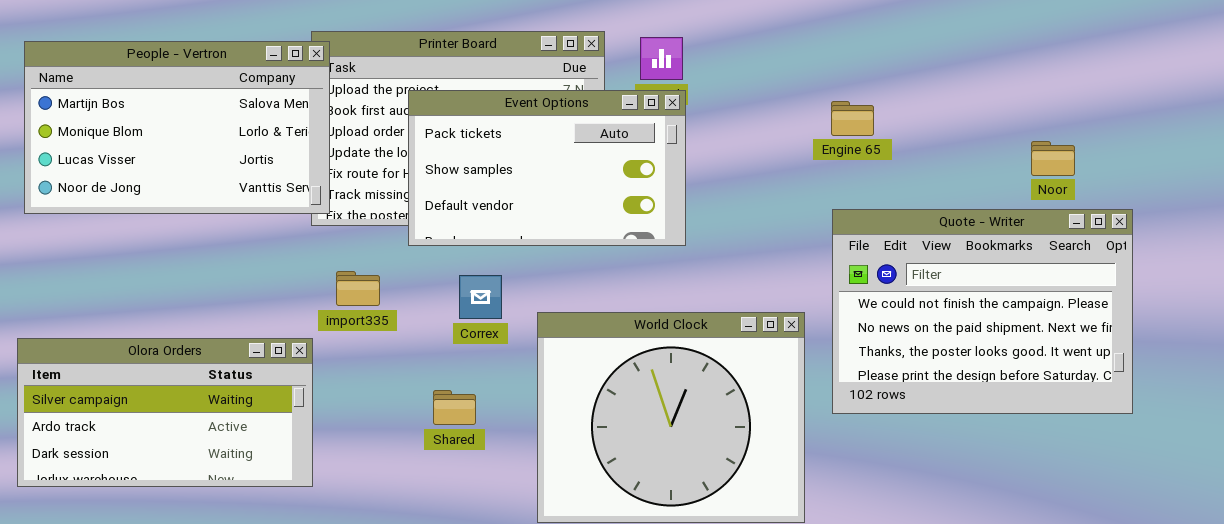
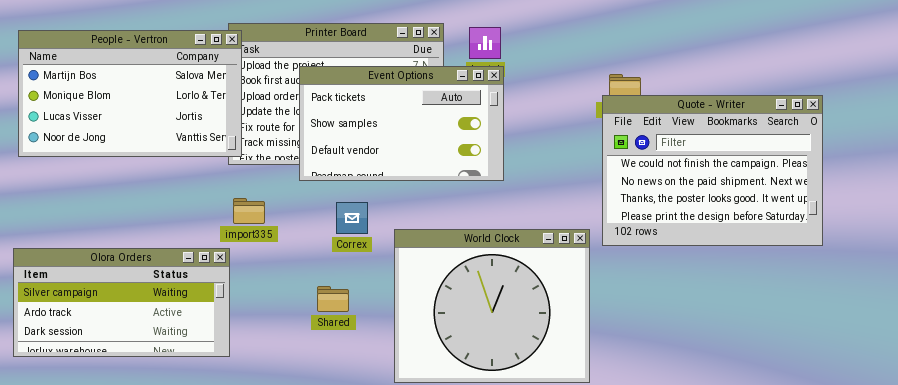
Quote - Writer: [832,209,1133,414] -> [602,95,823,246], moved
import335: [336,271,380,306] -> [233,198,265,224], moved

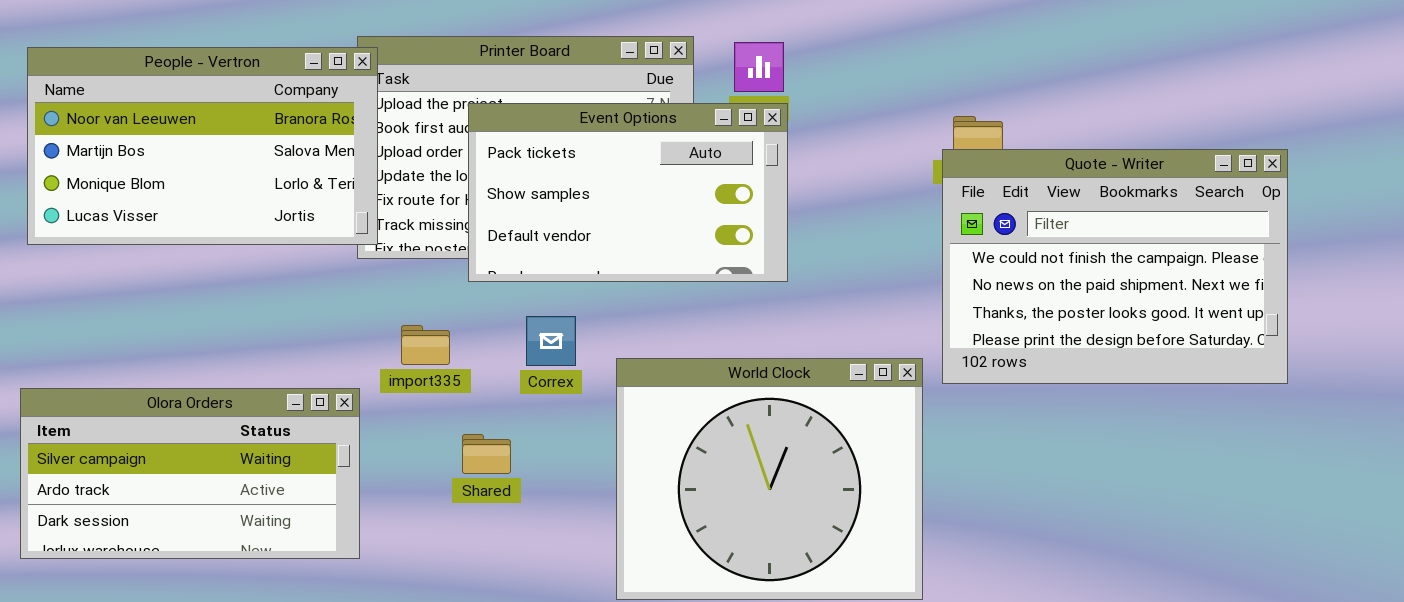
People - Vertron: [18,30,242,157] -> [27,47,378,245], scrolled up 1 row
import335: [233,198,265,224] -> [401,325,450,365], moved
Shared: [317,286,349,312] -> [462,434,511,474], moved

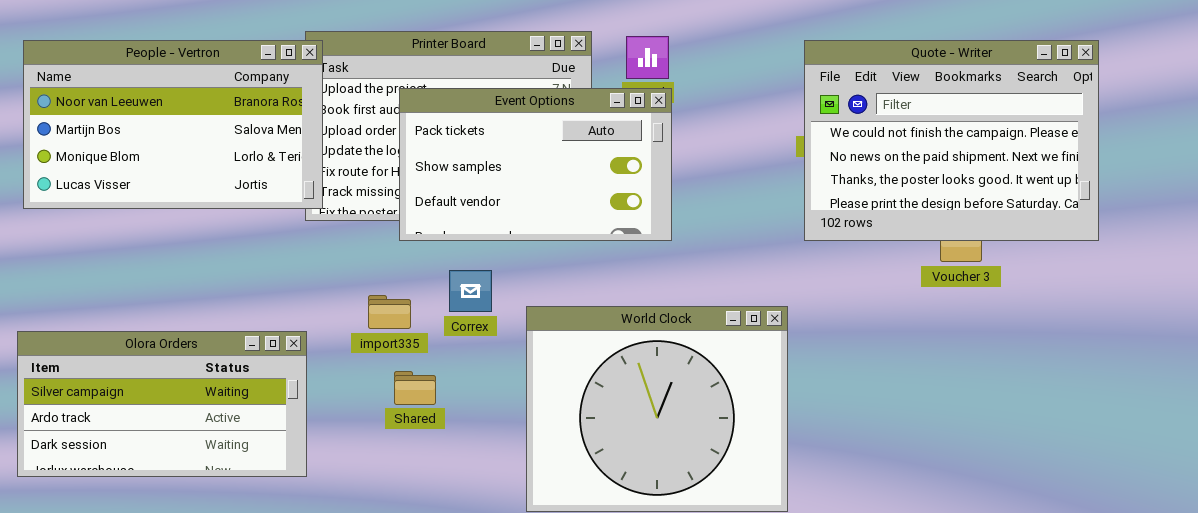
Quote - Writer: [942,149,1288,384] -> [804,40,1099,241], moved
import335: [401,325,450,365] -> [368,295,411,329], moved

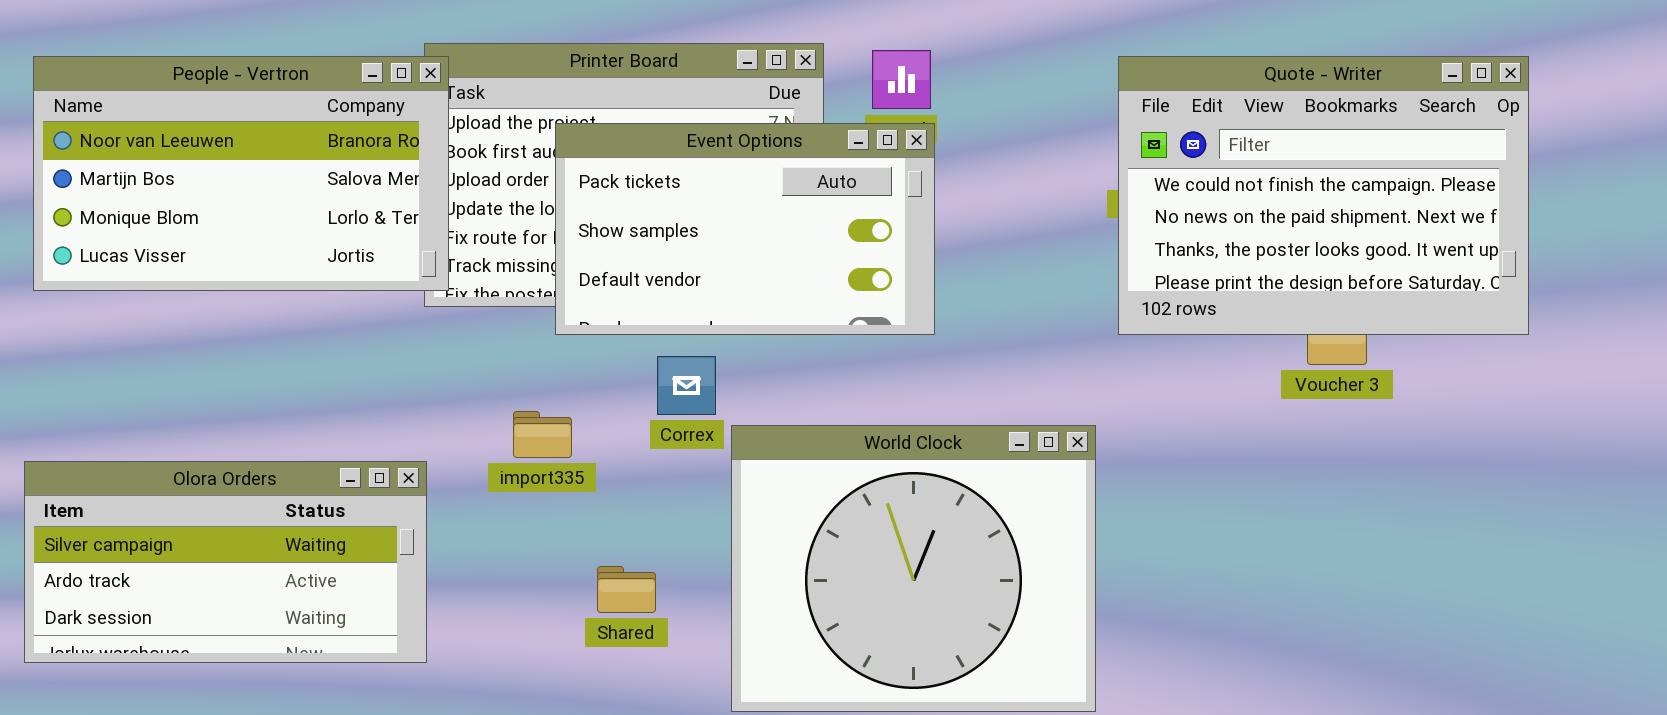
Correx: [449,270,492,312] -> [657,356,716,415], moved
Shared: [394,371,436,405] -> [597,566,656,613], moved

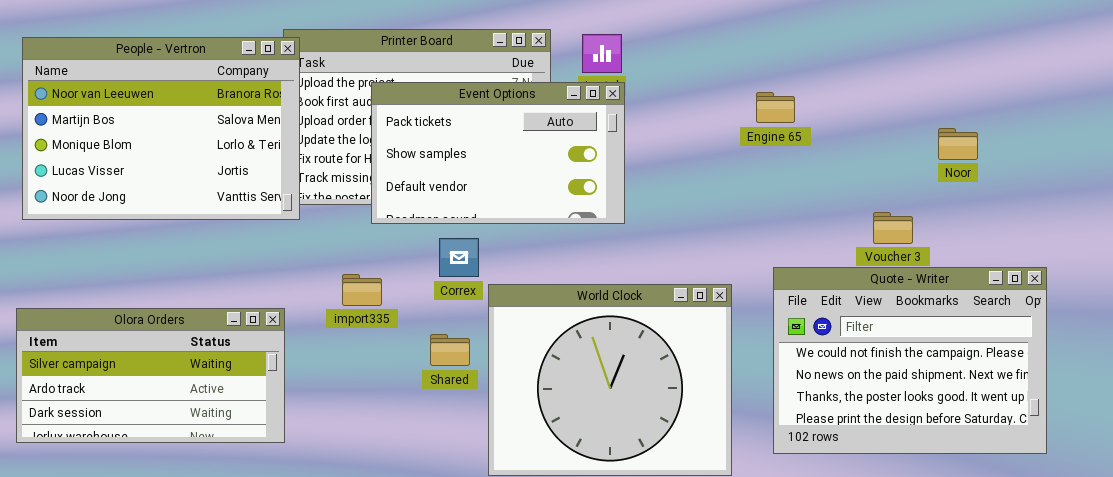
People - Vertron: [33,56,449,291] -> [22,37,300,220], resized
Quote - Writer: [1118,56,1529,335] -> [773,267,1047,454], moved
Shared: [597,566,656,613] -> [430,334,470,366], moved

